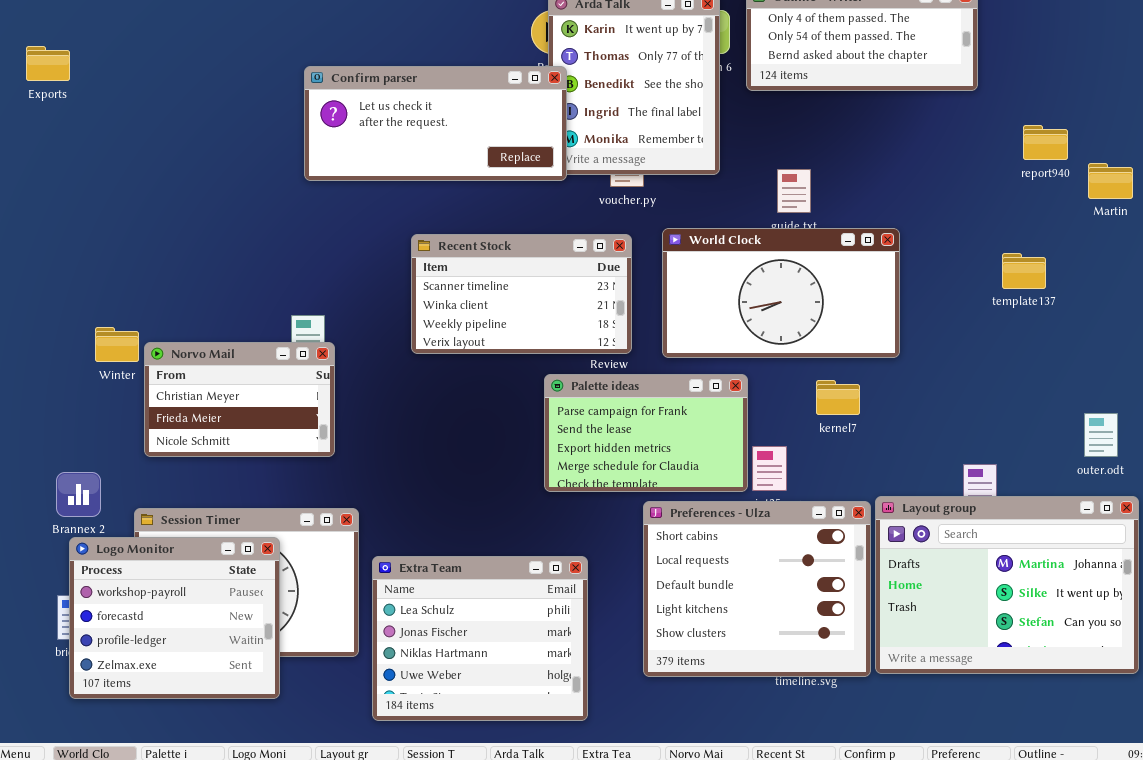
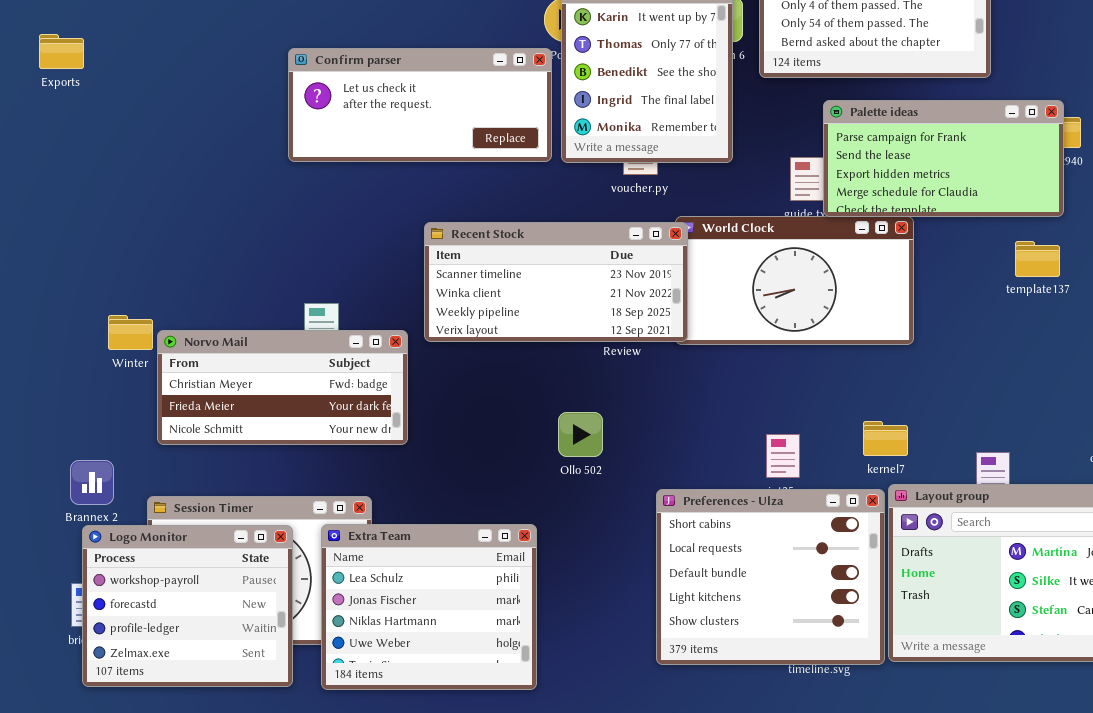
Confirm parser: [304,66,567,181] -> [288,48,552,162], moved
Recent Stock: [411,234,632,354] -> [424,222,688,342], resized
Norvo Mail: [144,342,335,457] -> [157,330,408,445], resized
Palette ideas: [544,374,748,492] -> [823,100,1064,217], moved, resized
kernel7: [816,380,860,415] -> [863,421,908,456], moved
Extra Team: [372,556,588,721] -> [321,524,537,690], moved

